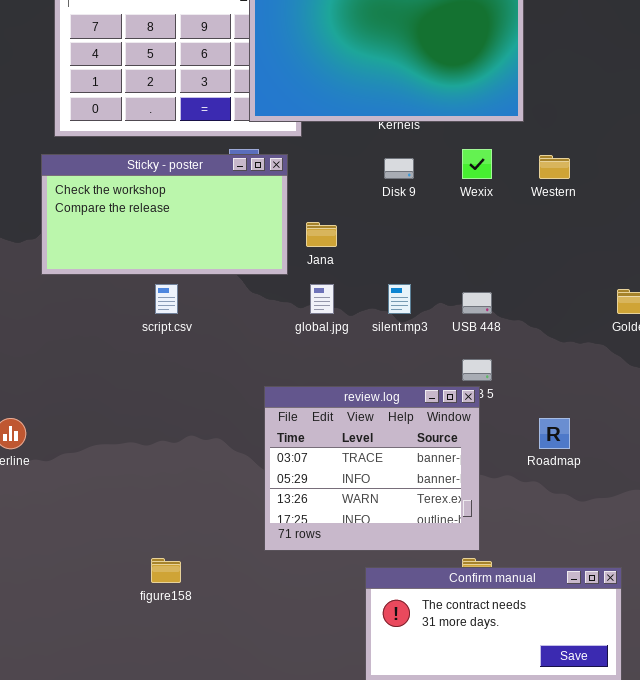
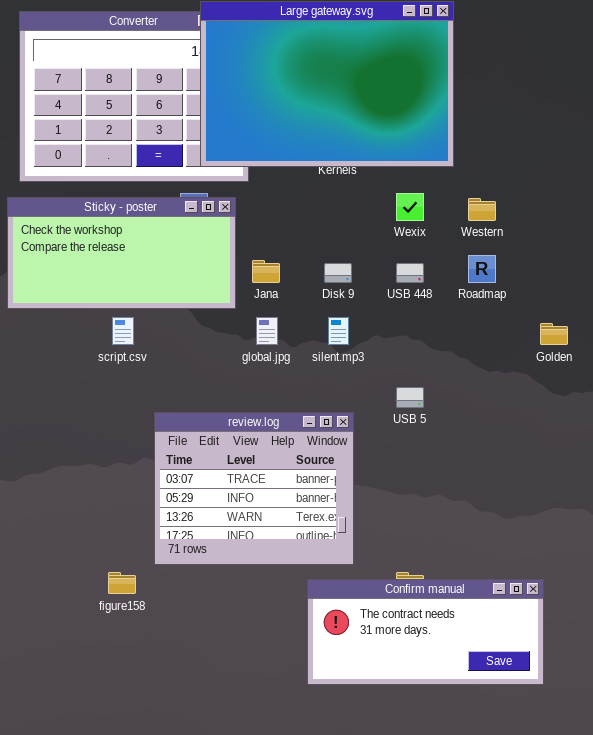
Disk 9: [384,158,414,179] -> [324,263,352,283], moved
USB 448: [462,292,492,314] -> [396,263,424,283], moved
review.log: [264,386,480,551] -> [154,412,354,565], moved
Roadmap: [539,418,570,449] -> [468,255,496,283], moved

